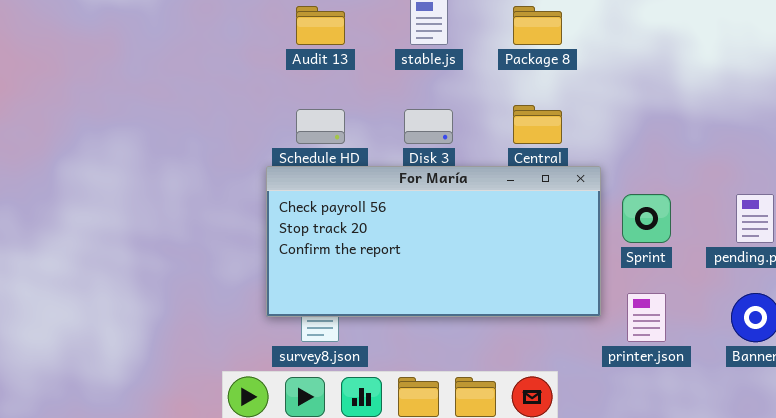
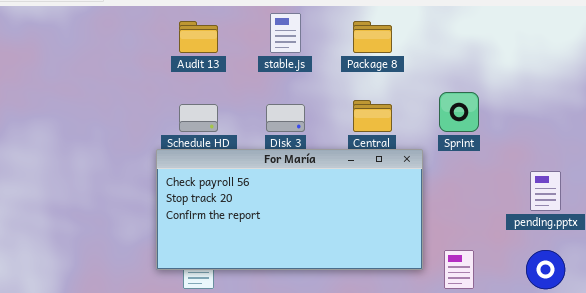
Sprint: [622,194,671,243] -> [439,92,479,132], moved

